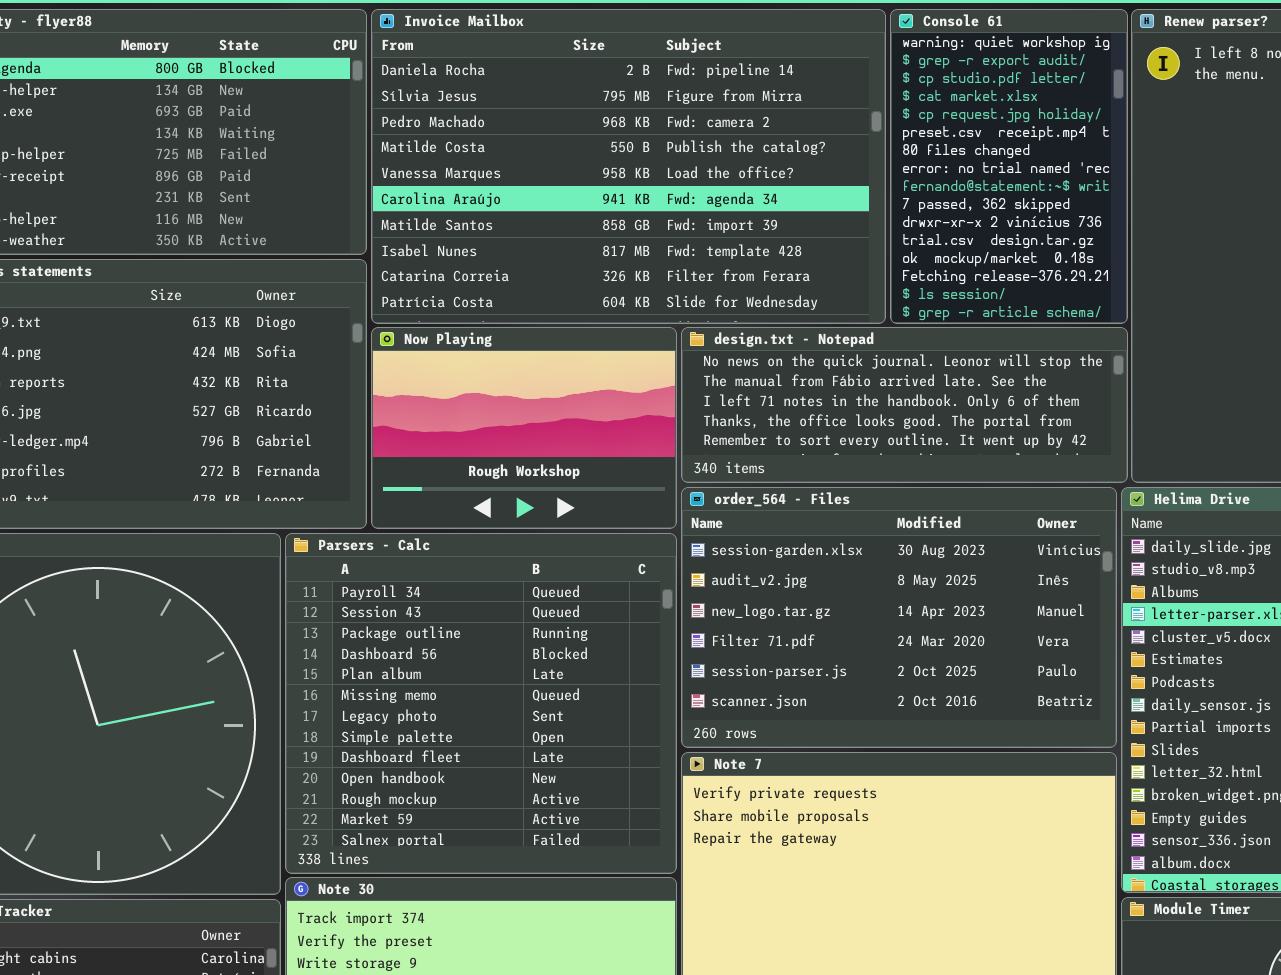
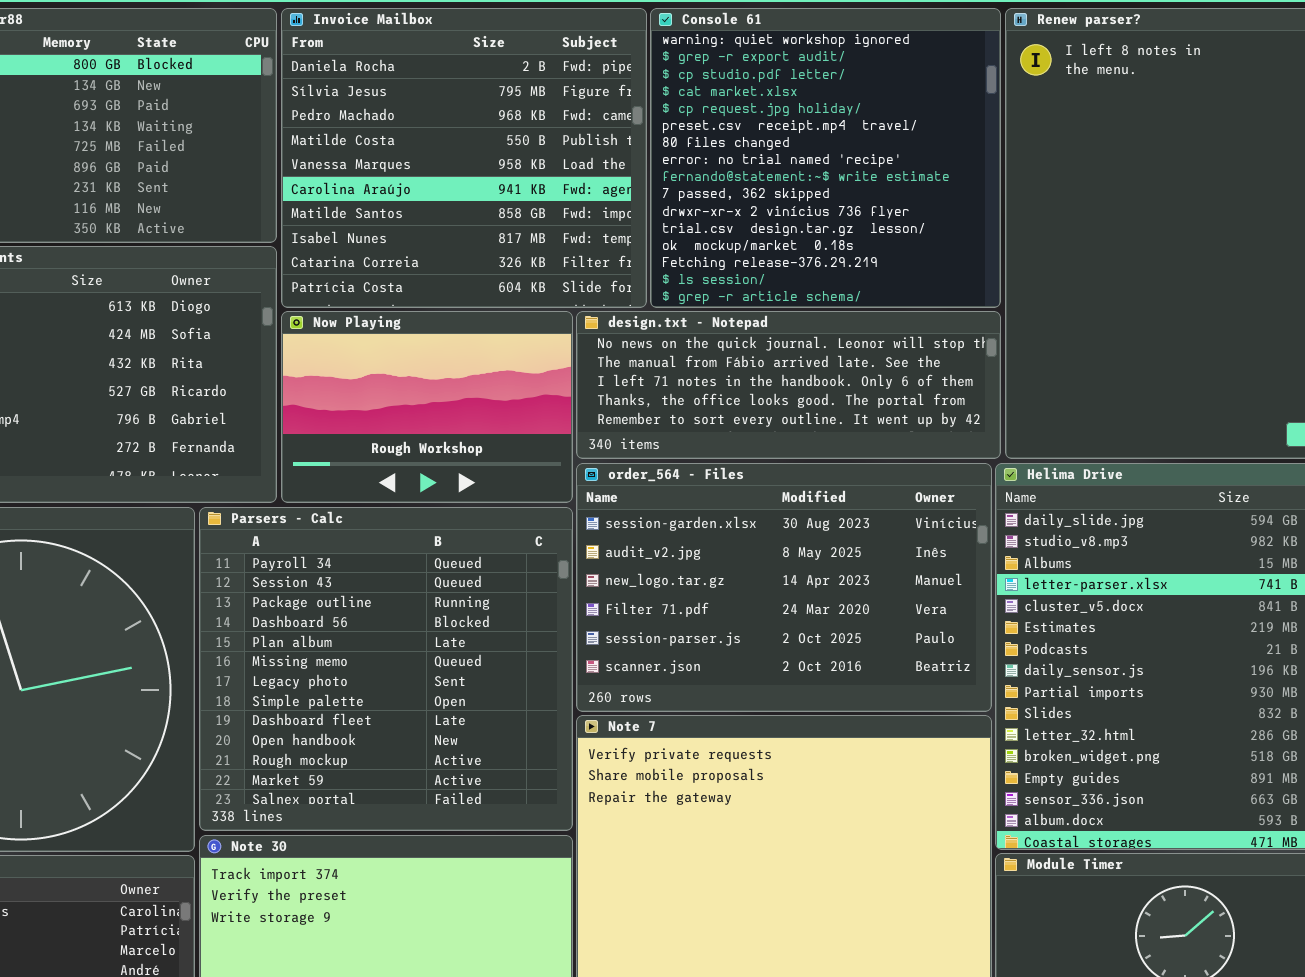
Invoice Mailbox: [371,9,886,324] -> [281,8,647,308], resized
Console 61: [890,9,1128,324] -> [650,8,1001,308], resized

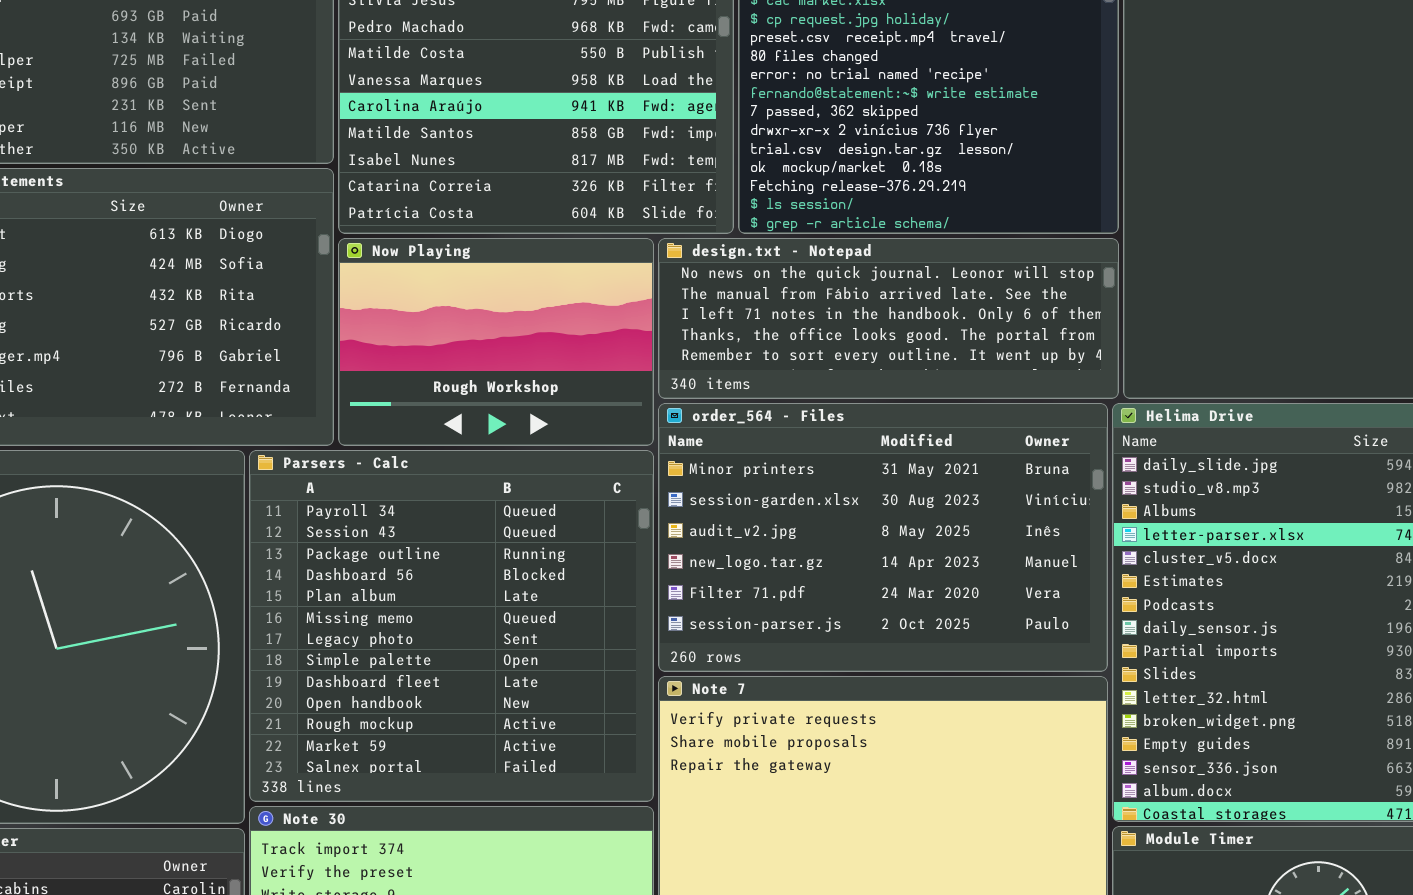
order_564 - Files: [576,463,992,712] -> [658,403,1108,672], scrolled up 1 row

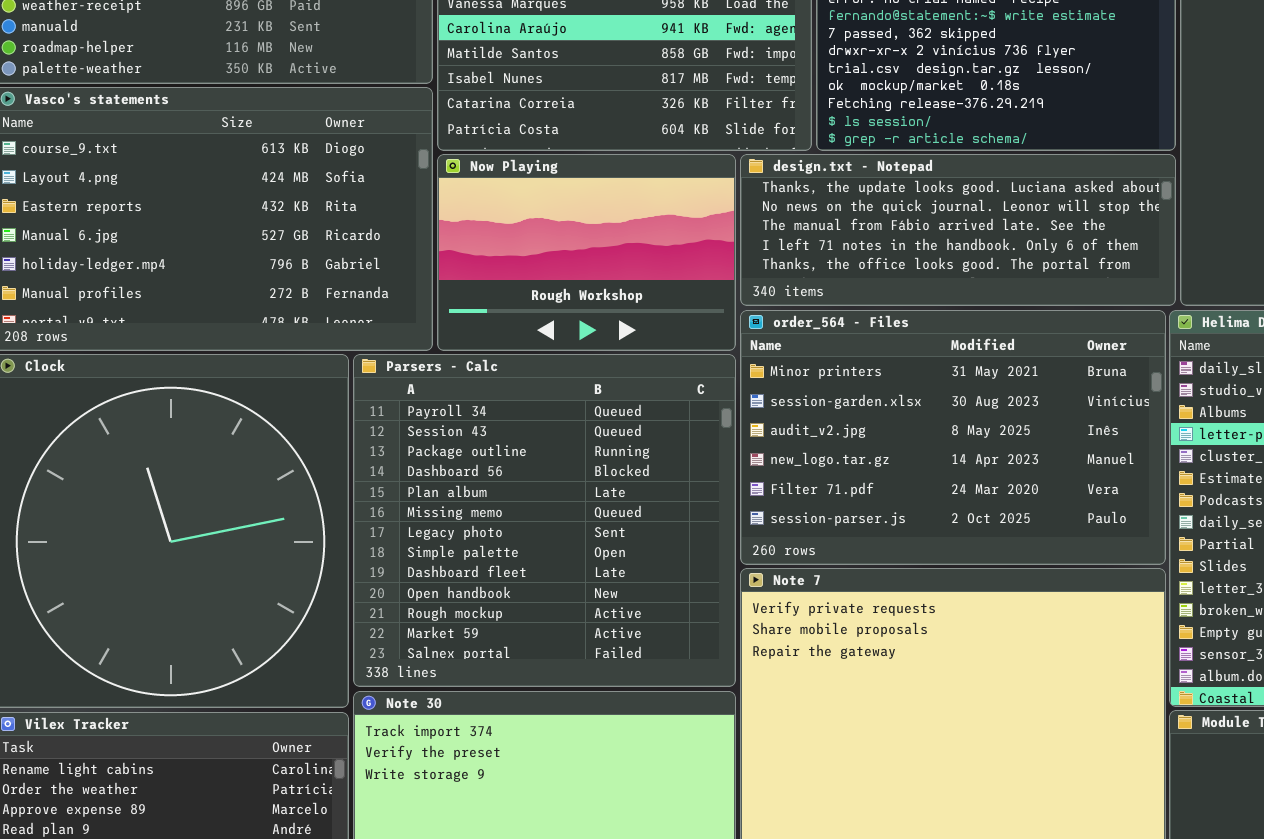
design.txt - Notepad: [658,238,1119,399] -> [740,154,1176,306], scrolled up 1 row

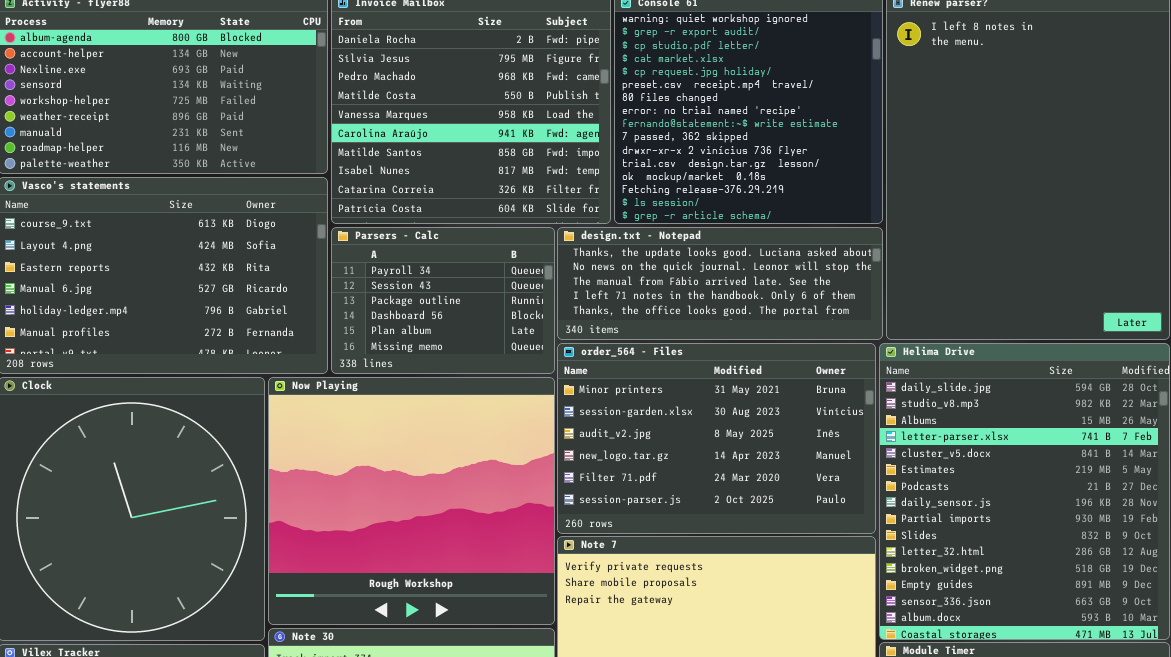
Now Playing: [437,154,736,351] -> [268,377,555,625], moved, resized
Parsers - Calc: [353,354,736,687] -> [331,227,555,374], moved, resized

